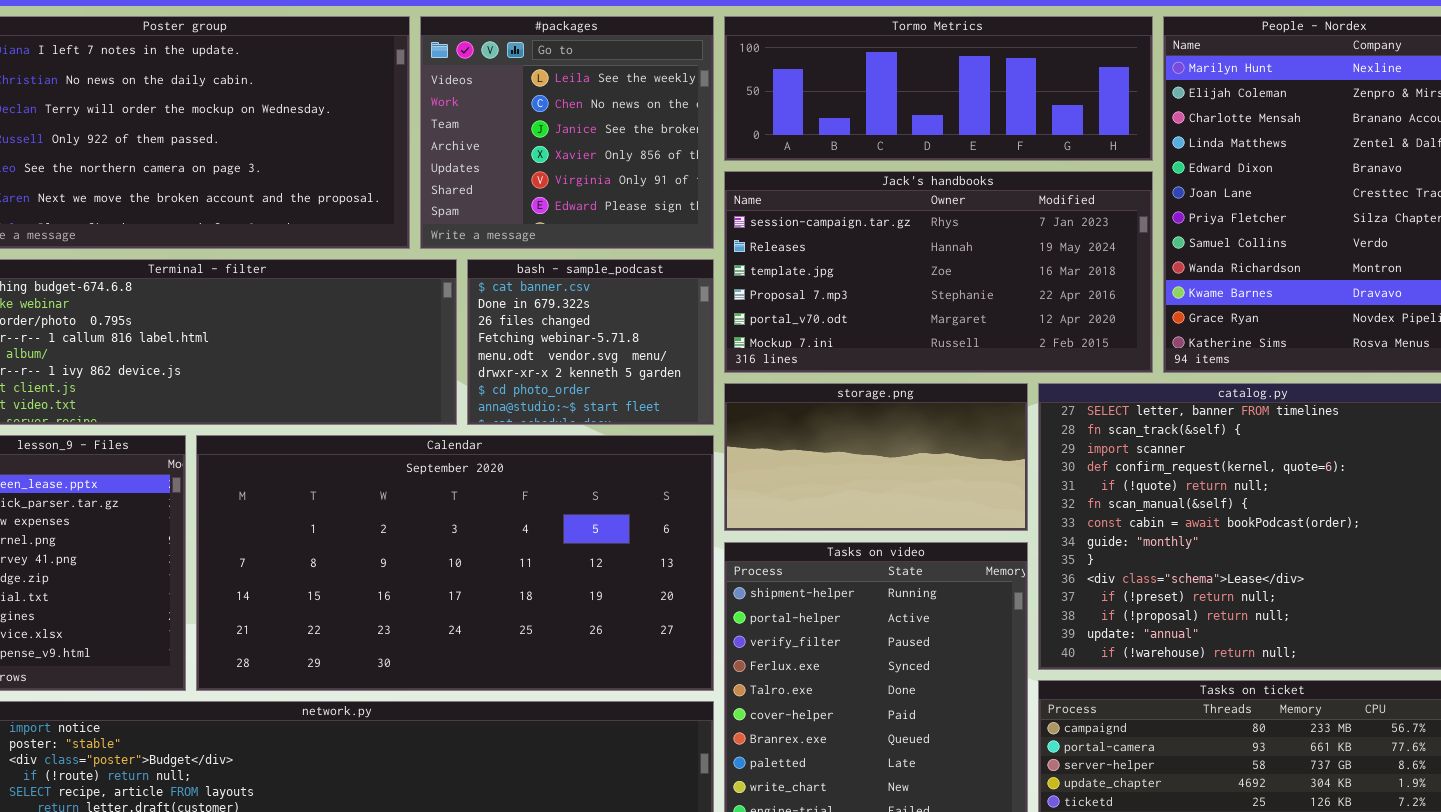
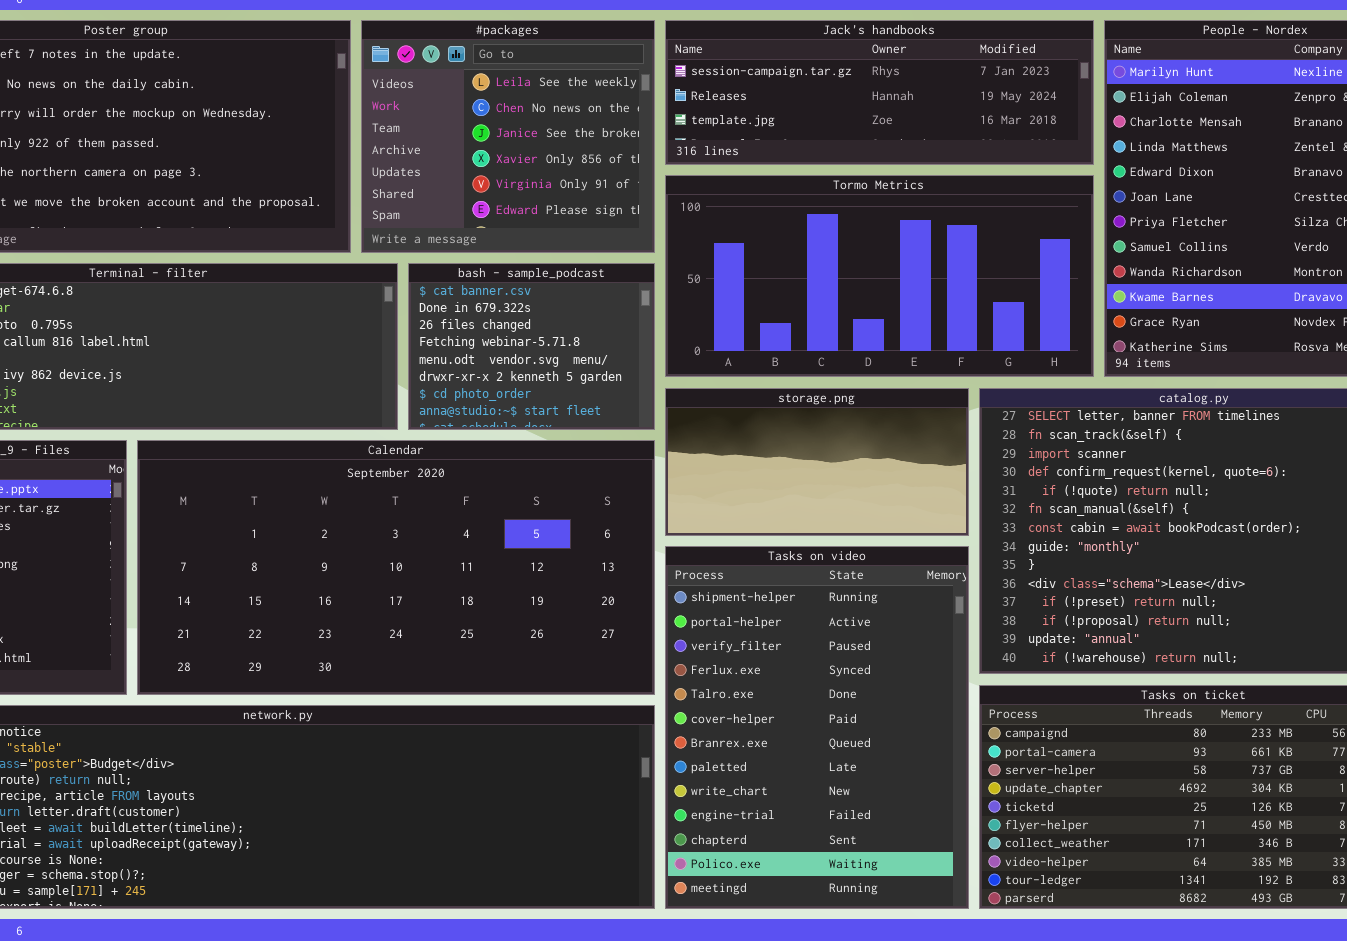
Tormo Metrics: [724,16,1153,161] -> [665,175,1094,377], moved, resized
Jack's handbooks: [724,171,1153,373] -> [665,20,1094,165], moved, resized

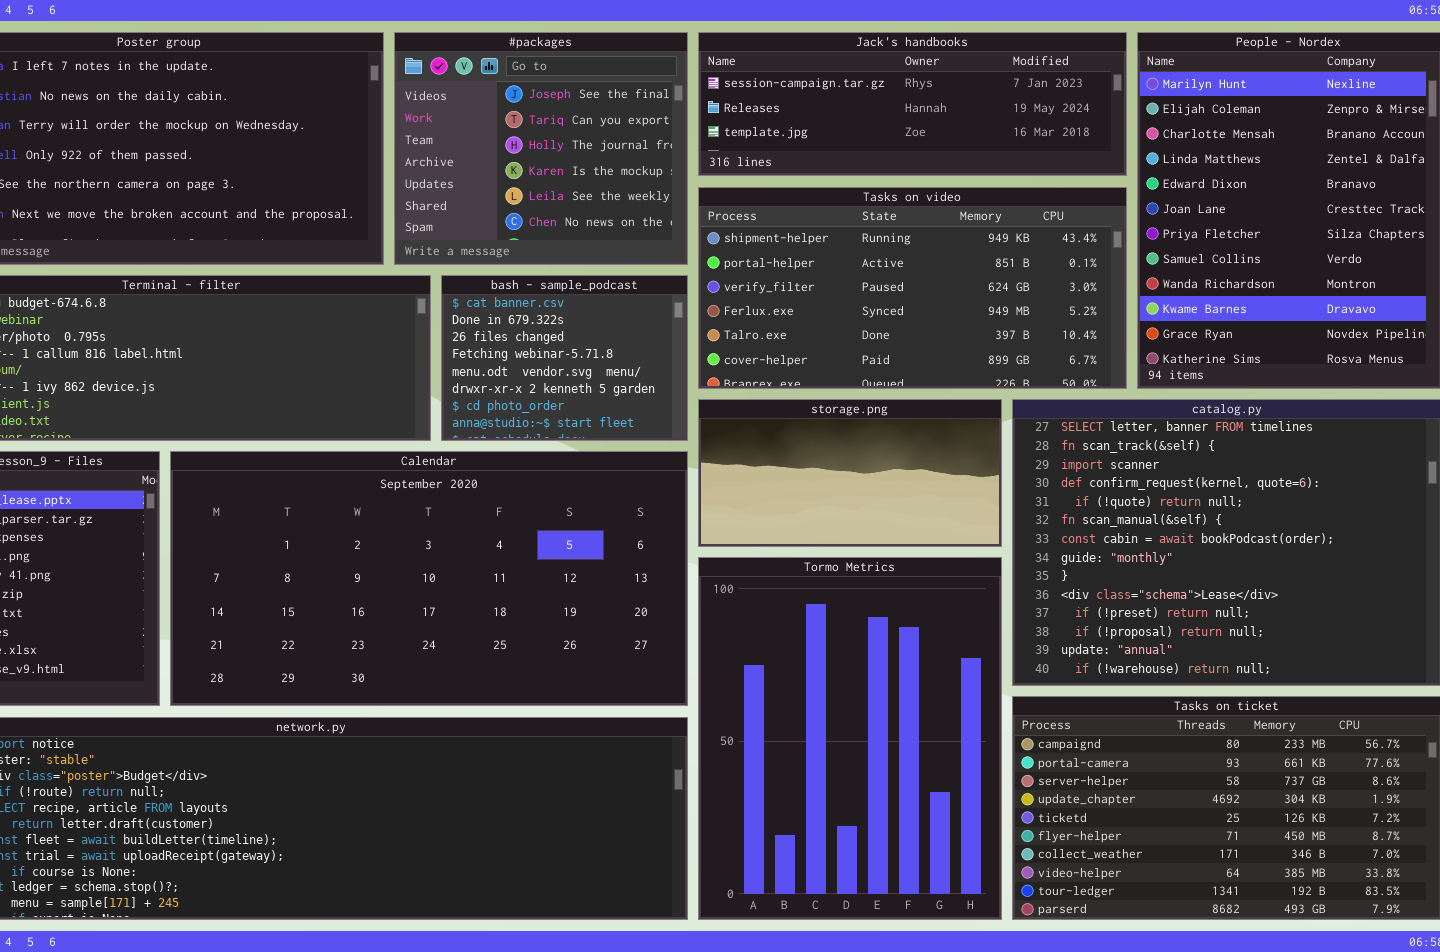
#packages: [361,20,655,253] -> [394,32,688,265], scrolled up 4 rows
Tormo Metrics: [665,175,1094,377] -> [698,557,1002,920], moved, resized
Tasks on video: [665,546,969,909] -> [698,187,1127,389], moved, resized

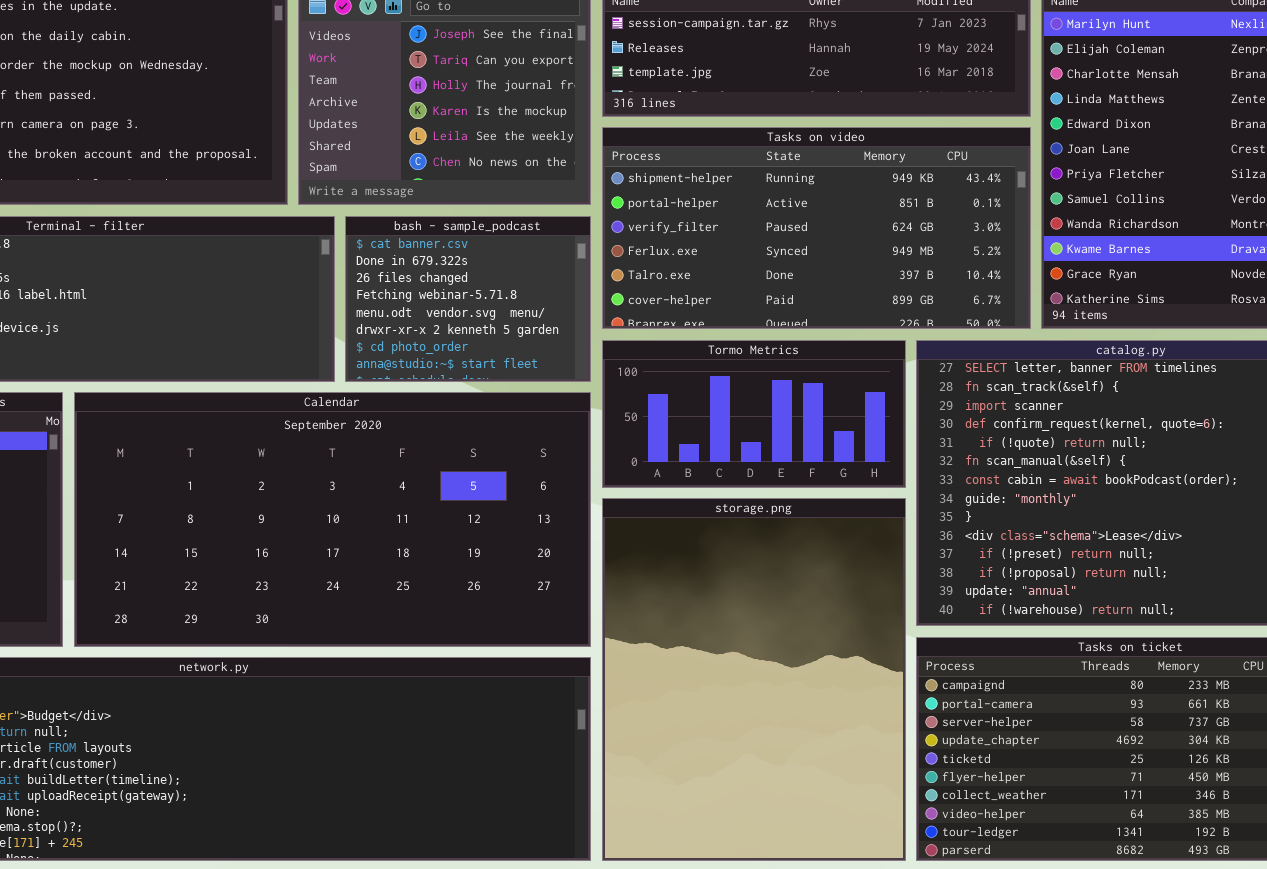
storage.png: [698,399,1002,547] -> [602,498,906,861], moved, resized
Tormo Metrics: [698,557,1002,920] -> [602,340,906,488], moved, resized

